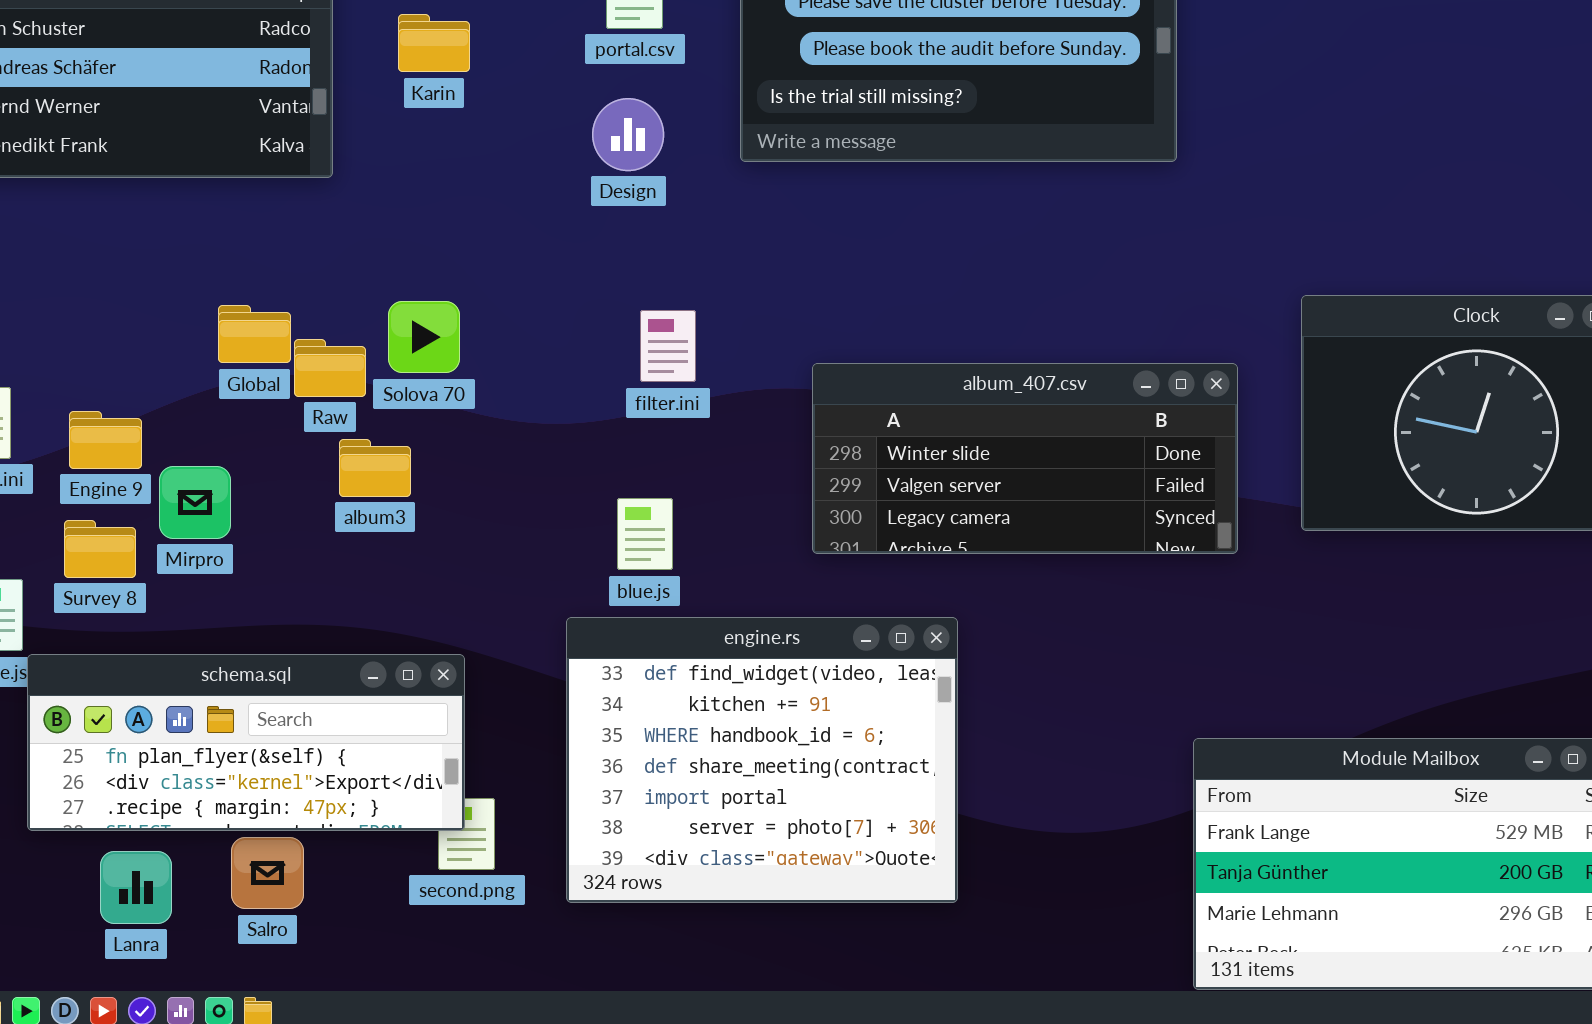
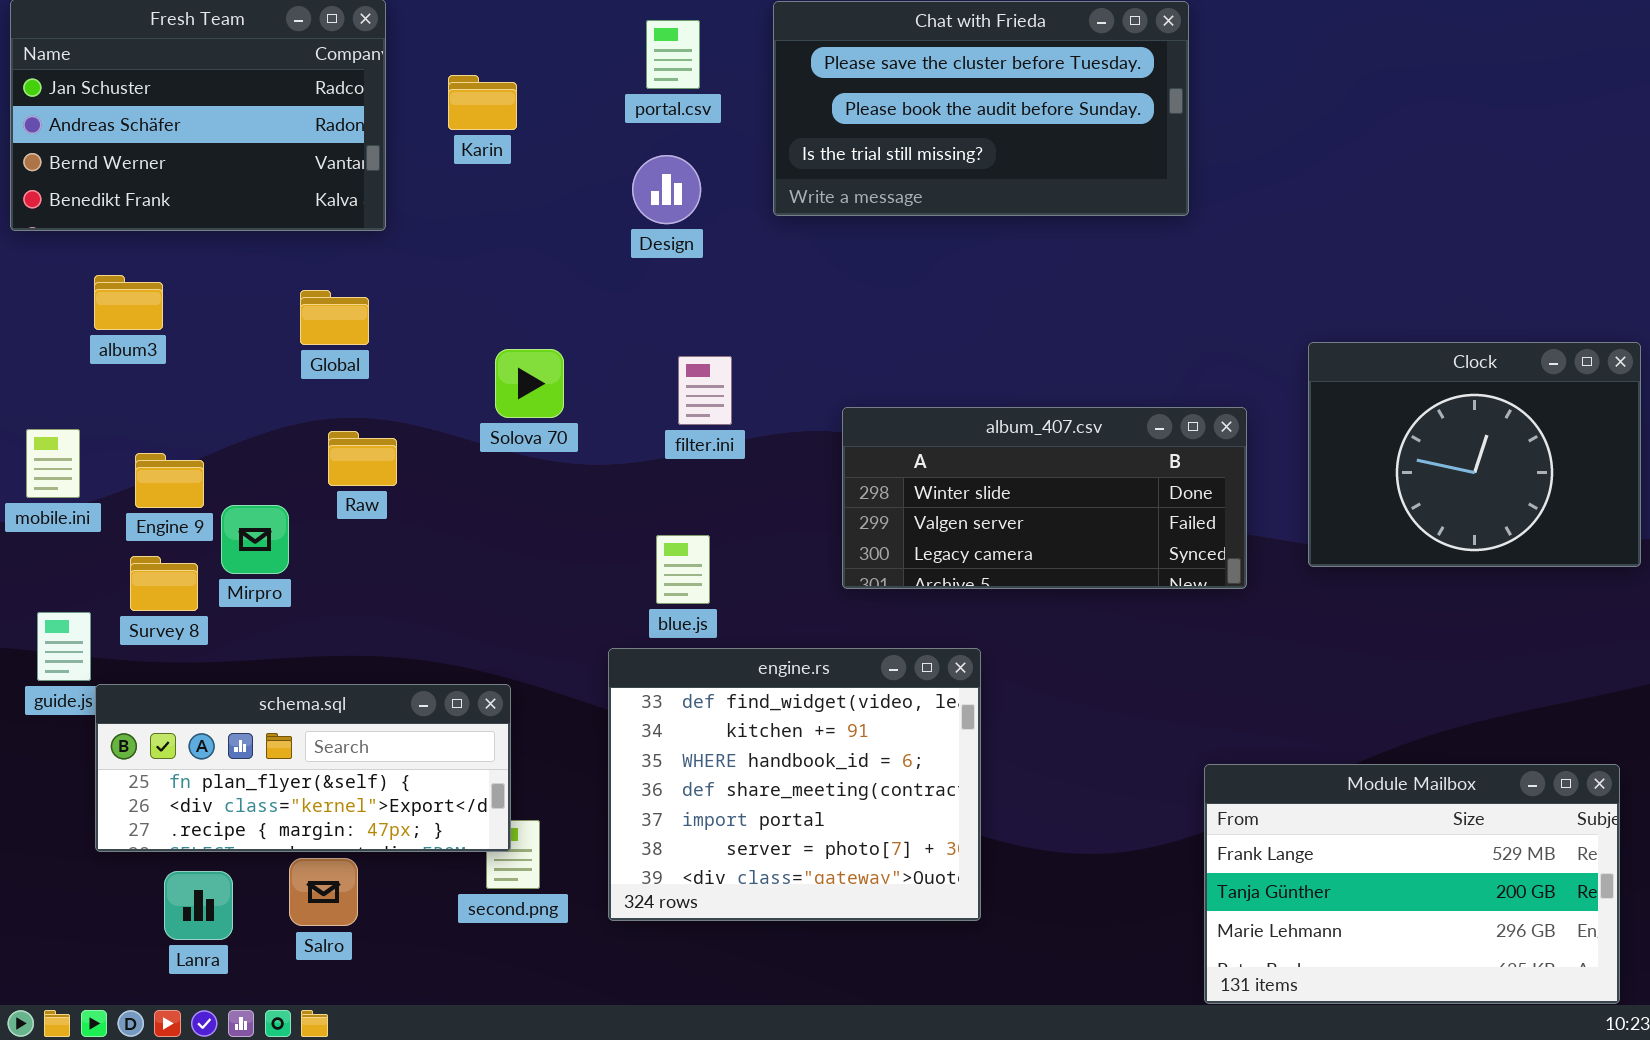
Solova 70: [388,301,460,373] -> [495,349,564,418], moved
Global: [218,305,291,363] -> [300,290,369,345], moved
Raw: [294,339,366,397] -> [328,431,397,486], moved
album3: [339,439,411,497] -> [94,275,163,330], moved

